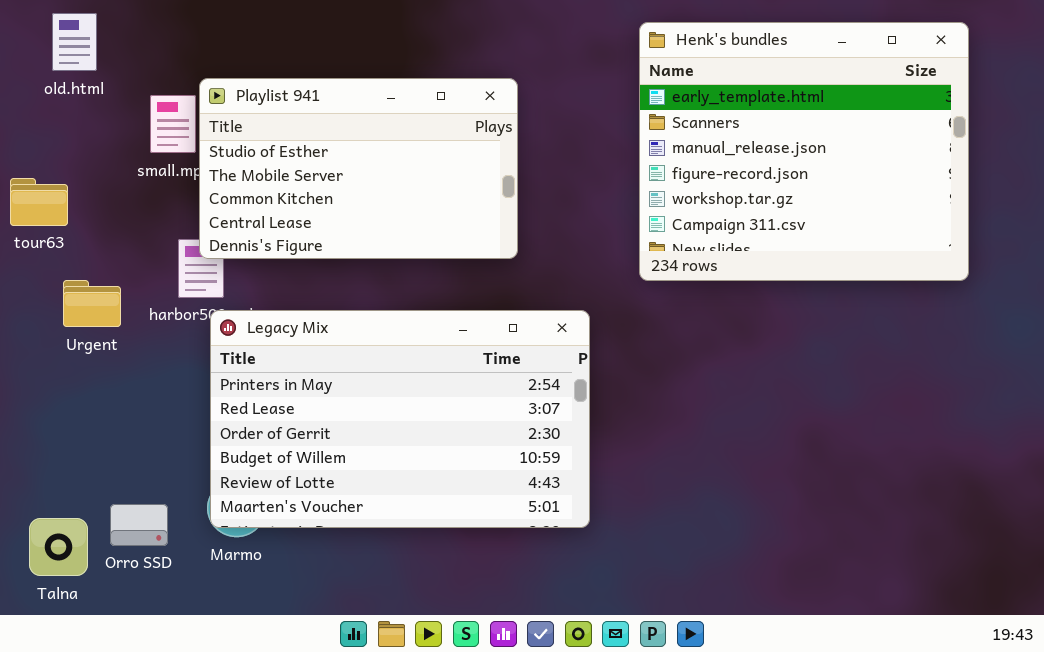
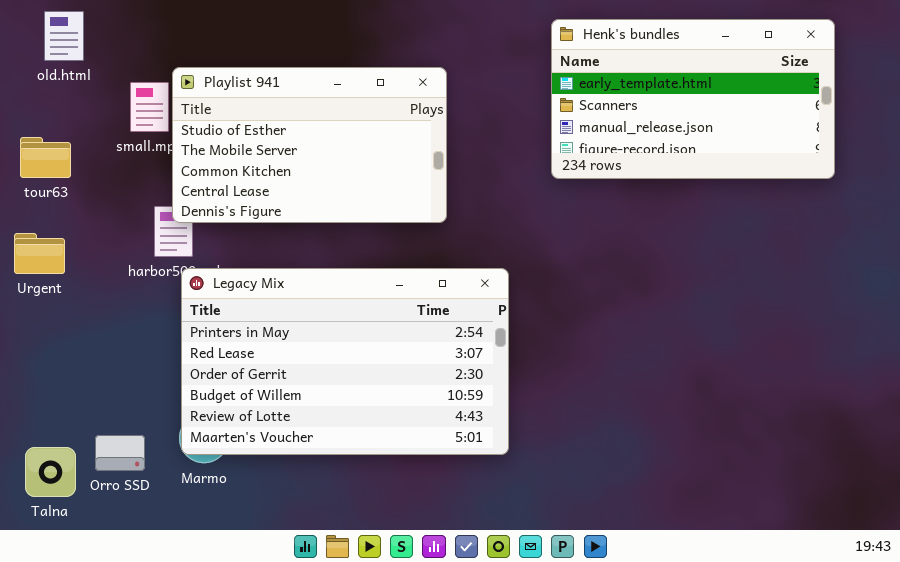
Henk's bundles: [639,22,969,281] -> [551,19,835,179], resized
tour63: [10,178,68,226] -> [20,137,71,178], moved
Urgent: [63,280,121,327] -> [14,233,65,274], moved

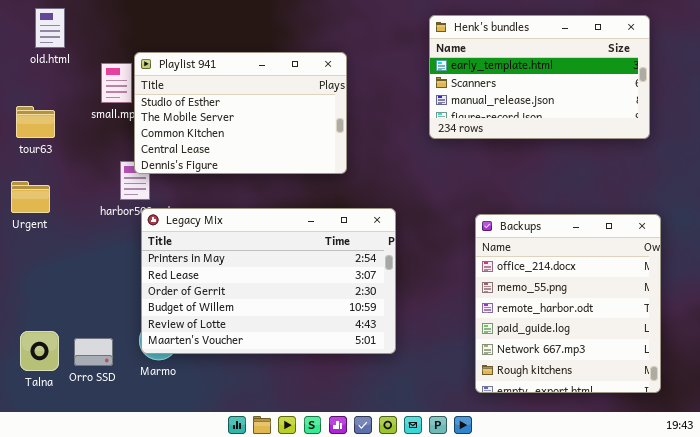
Backups: none -> [475,214,661,393], opened
Talna: [25,447,76,497] -> [20,331,59,371], moved

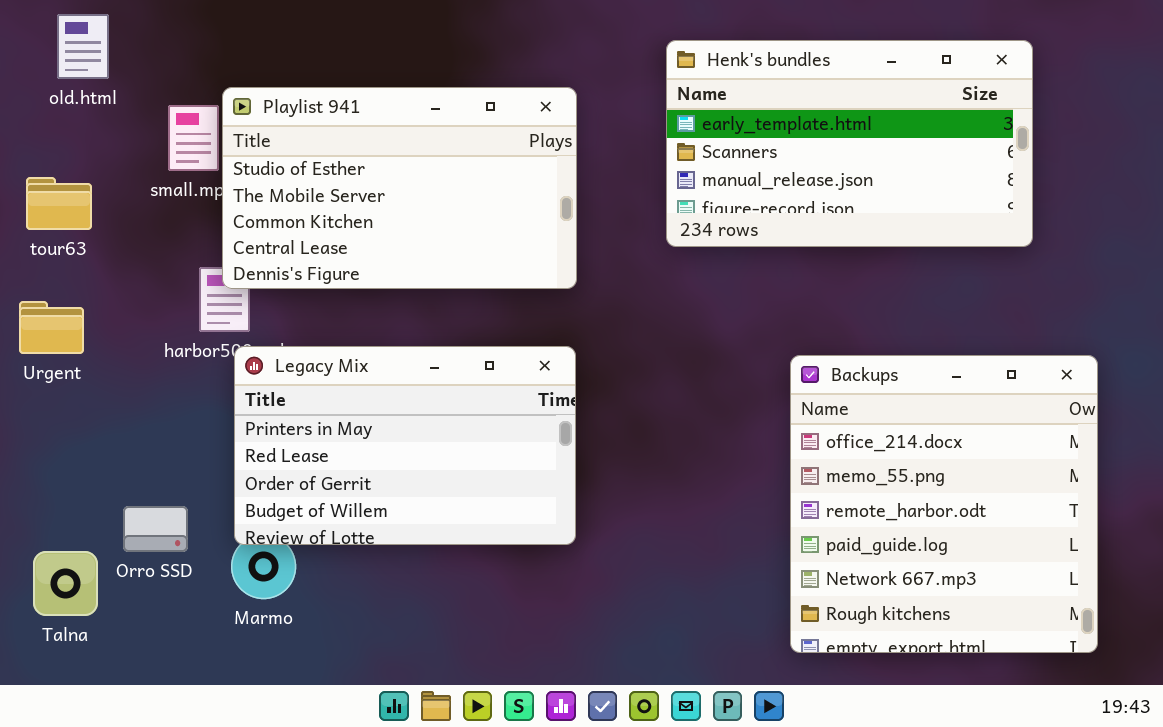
Henk's bundles: [429,15,650,139] -> [666,40,1033,247], moved
Legacy Mix: [141,208,396,354] -> [234,346,576,545], resized
Orro SSD: [74,338,113,366] -> [123,506,188,552], moved

